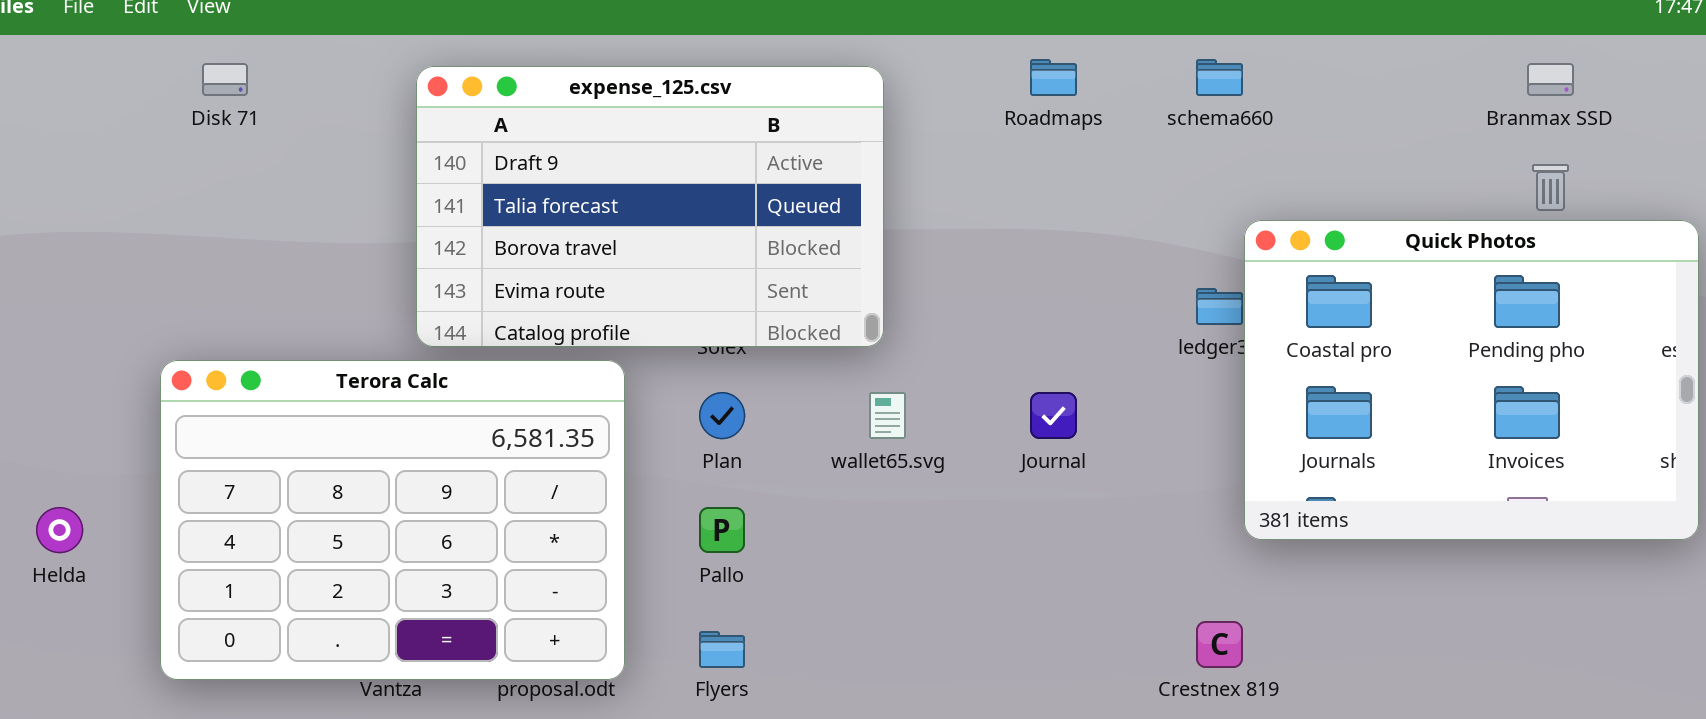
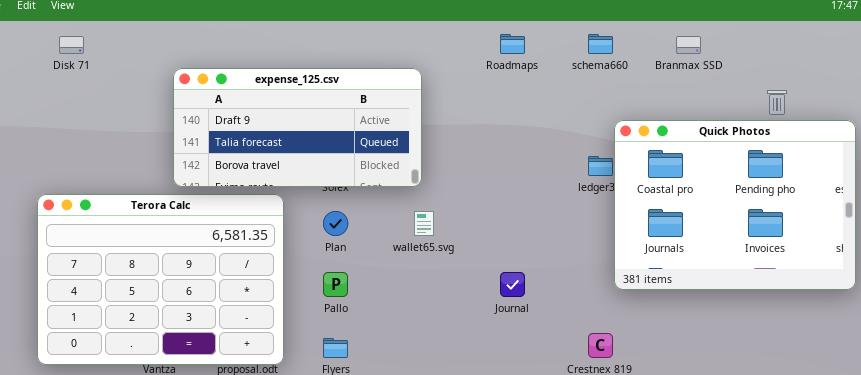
Branmax SSD: [1527,63,1574,96] -> [676,36,701,54], moved
expense_125.csv: [416,66,884,347] -> [173,68,422,187], resized
Journal: [1030,392,1077,439] -> [500,272,525,297], moved

